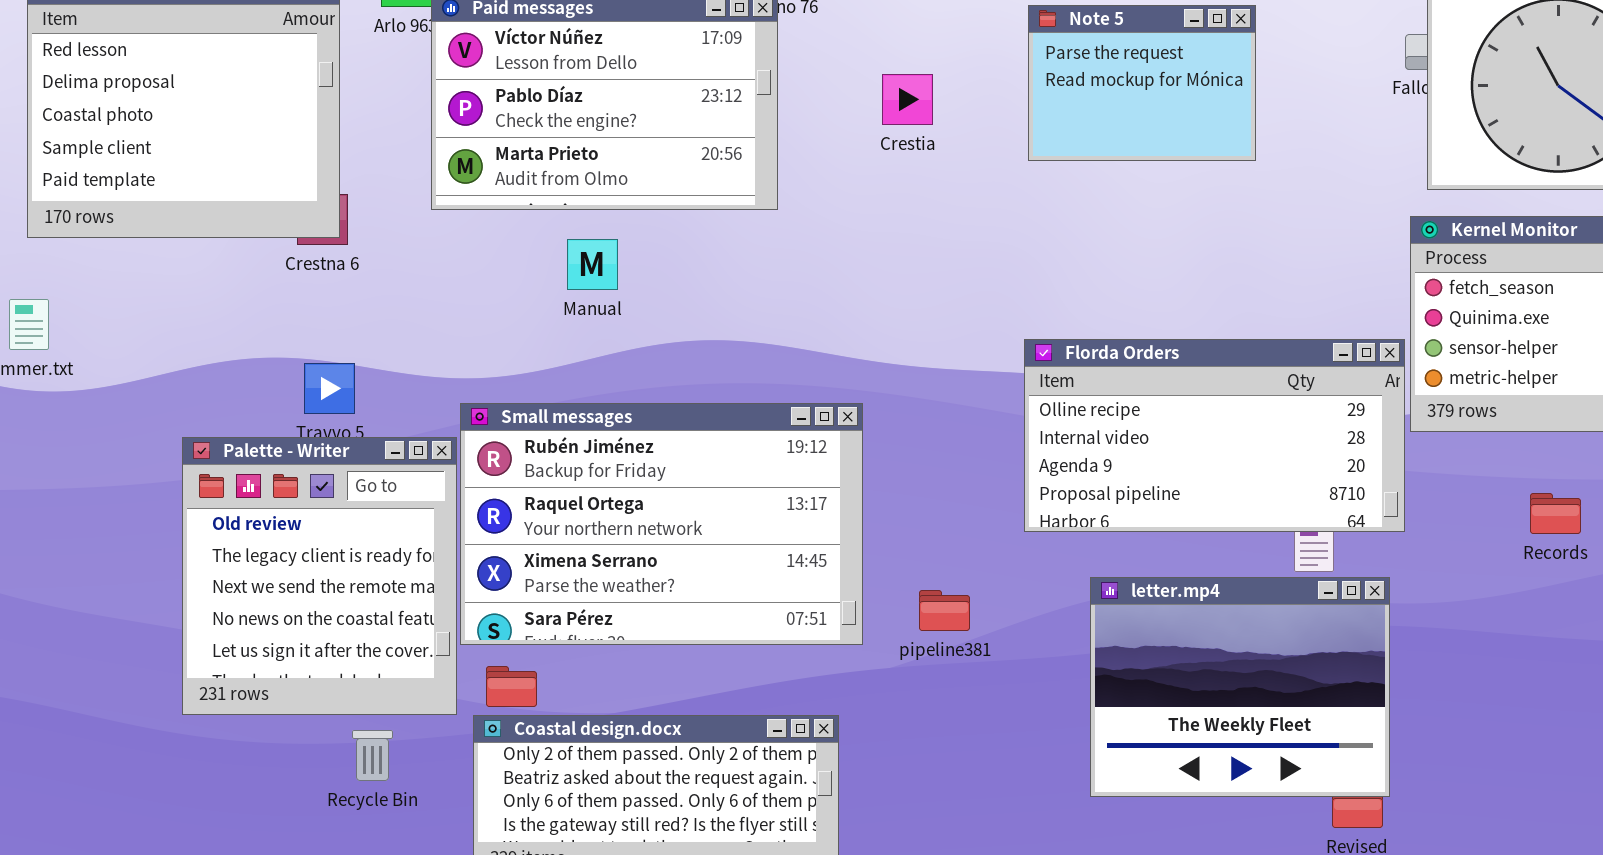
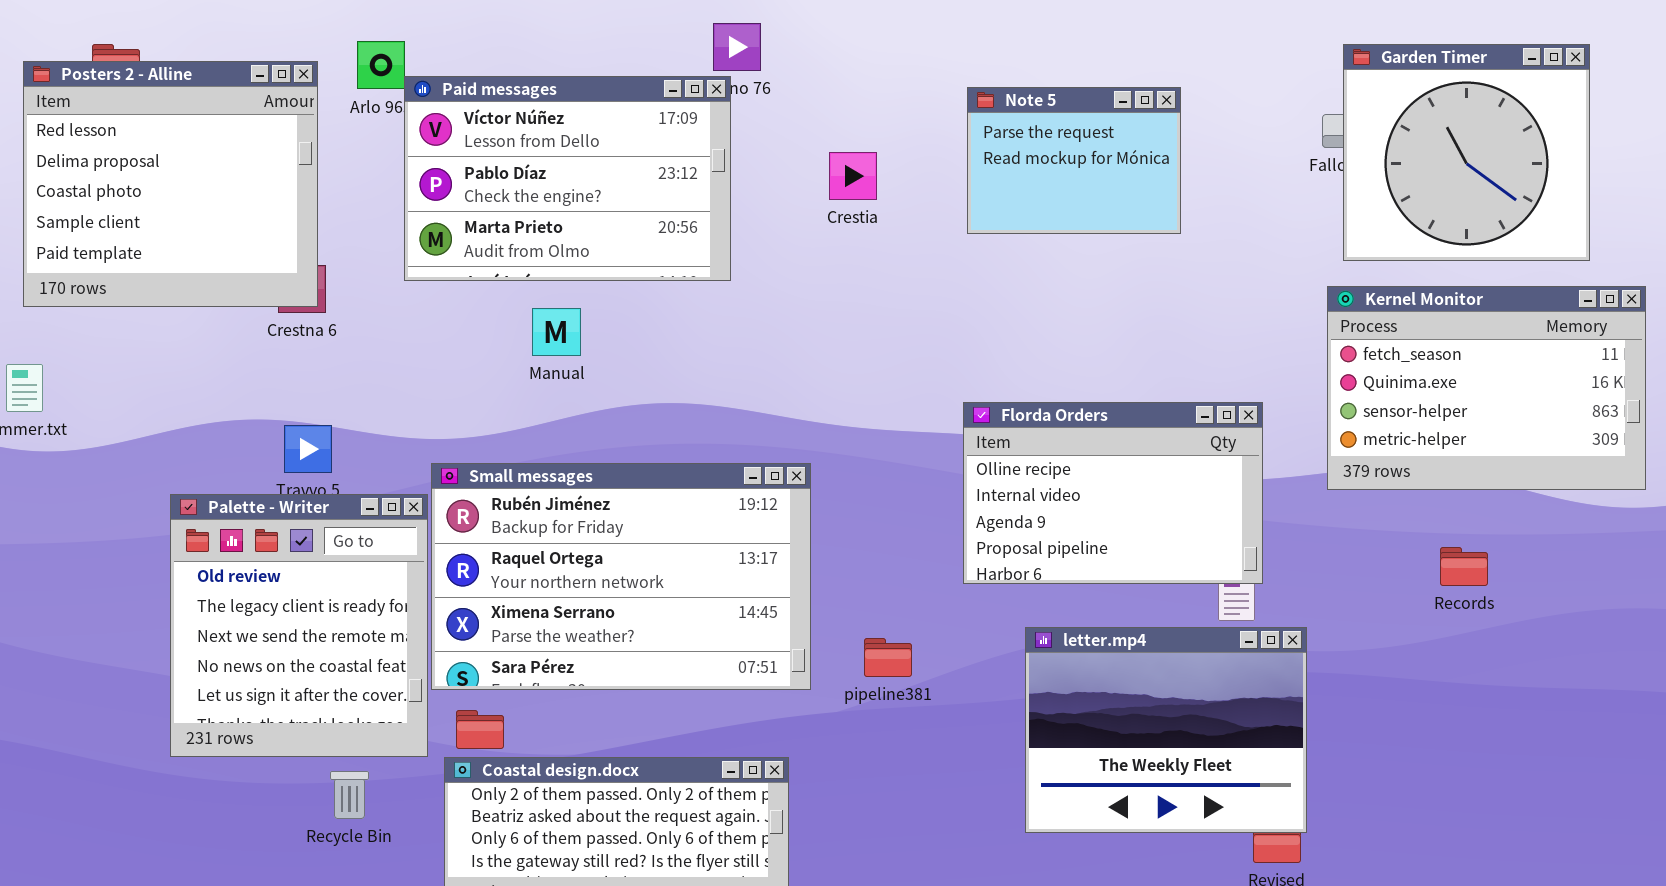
Florda Orders: [1024,339,1405,532] -> [963,402,1263,584], resized

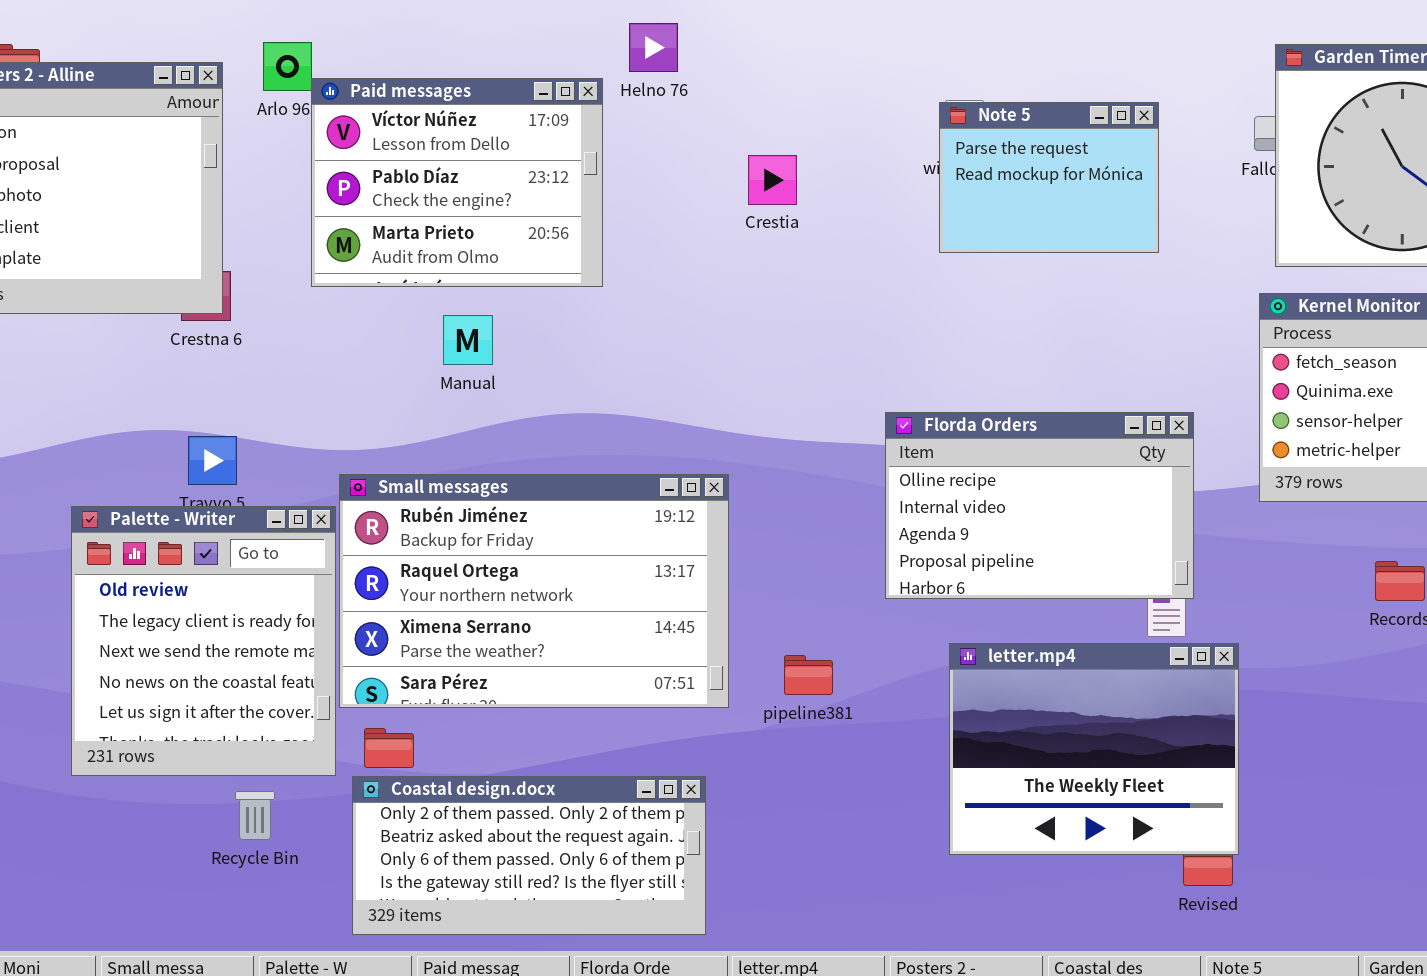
Paid messages: [404,76,731,281] -> [311,78,603,287], resized
Note 5: [967,87,1181,234] -> [939,102,1159,253], moved

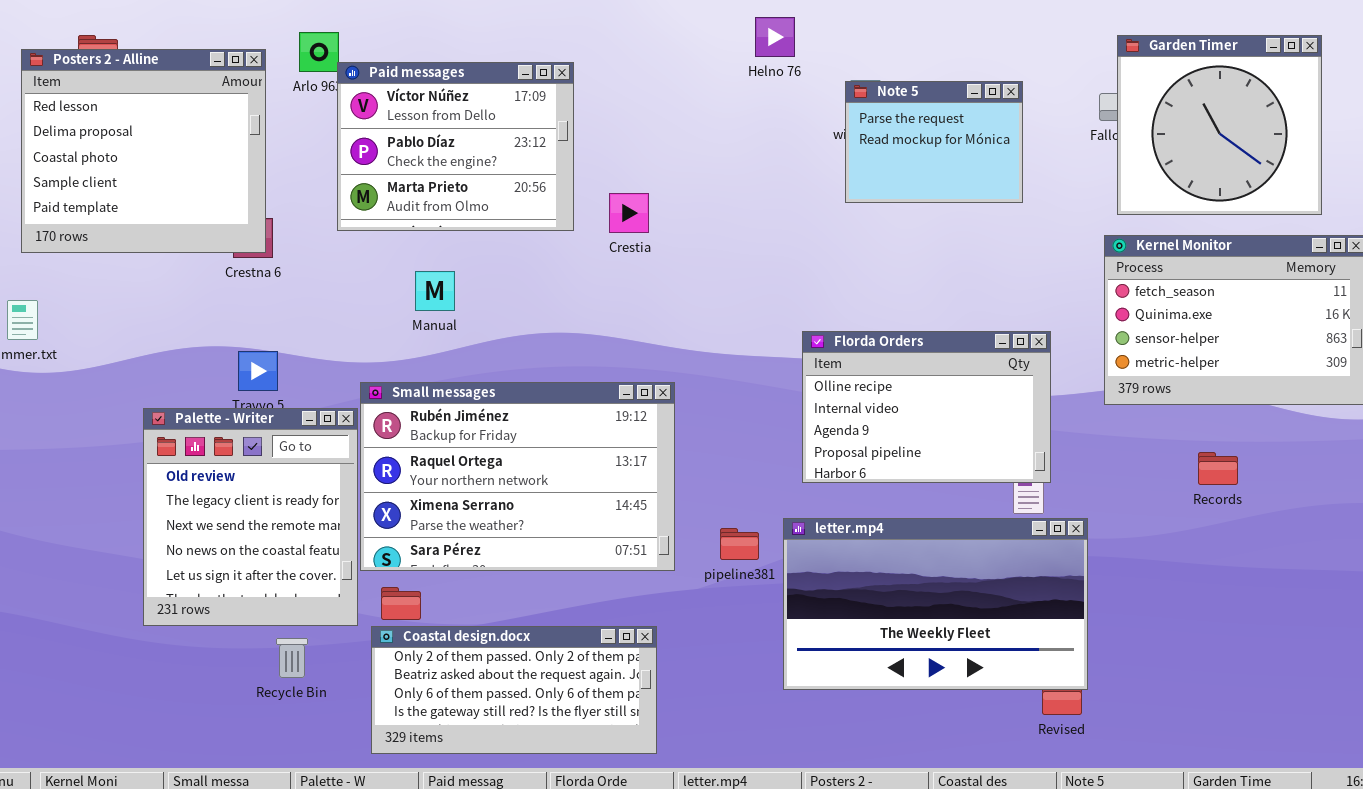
Helno 76: [629,23,678,72] -> [755,17,795,57], moved
Crestia: [748,155,797,205] -> [609,193,649,233], moved
Manual: [443,315,493,365] -> [415,271,455,311], moved
letter.mp4: [949,643,1239,855] -> [783,518,1088,690], resized

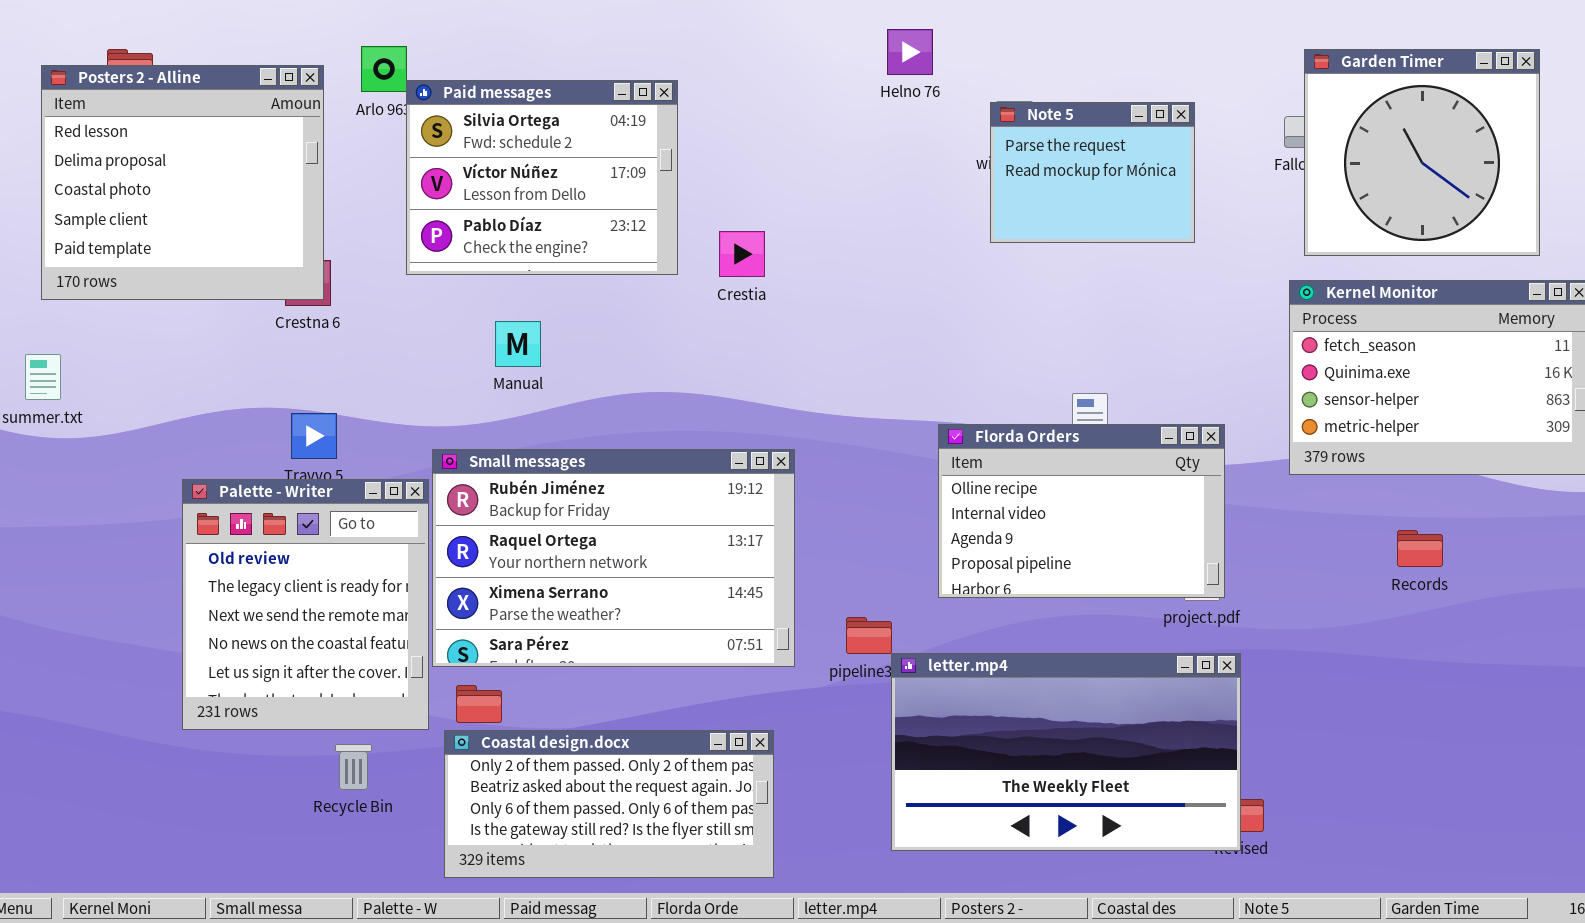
Paid messages: [337,62,574,231] -> [406,80,678,275], scrolled up 1 row
Florda Orders: [802,331,1051,483] -> [938,424,1225,598], moved
letter.mp4: [783,518,1088,690] -> [891,653,1241,851], moved

